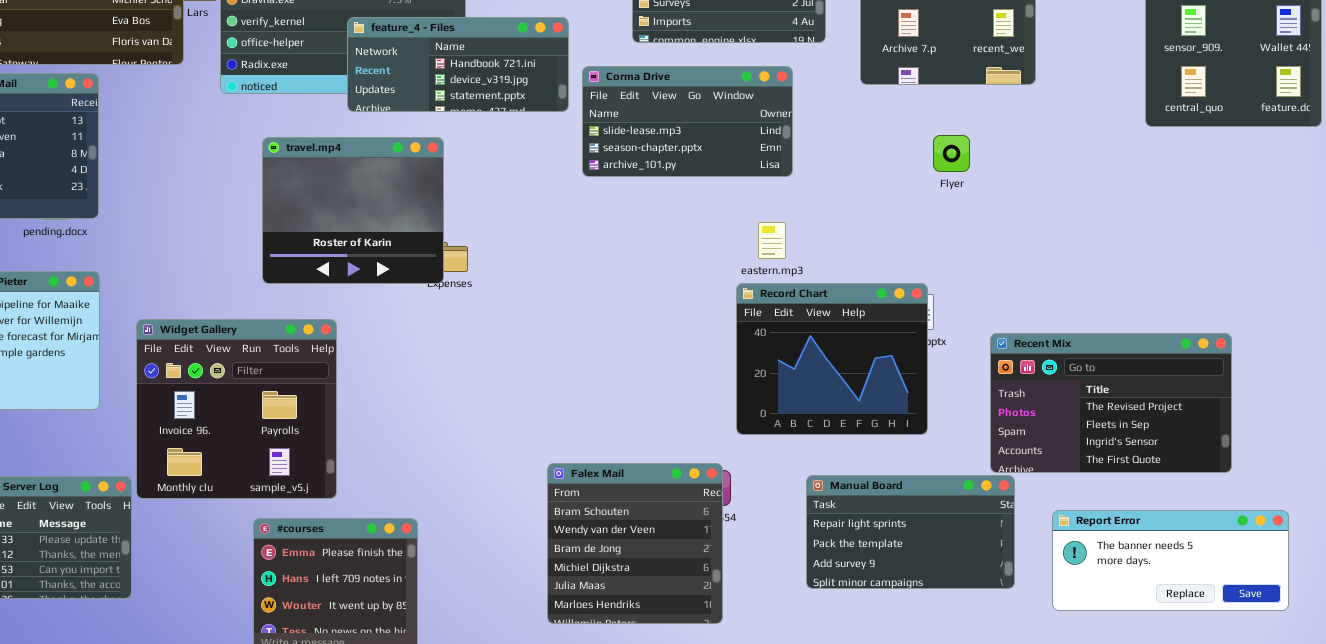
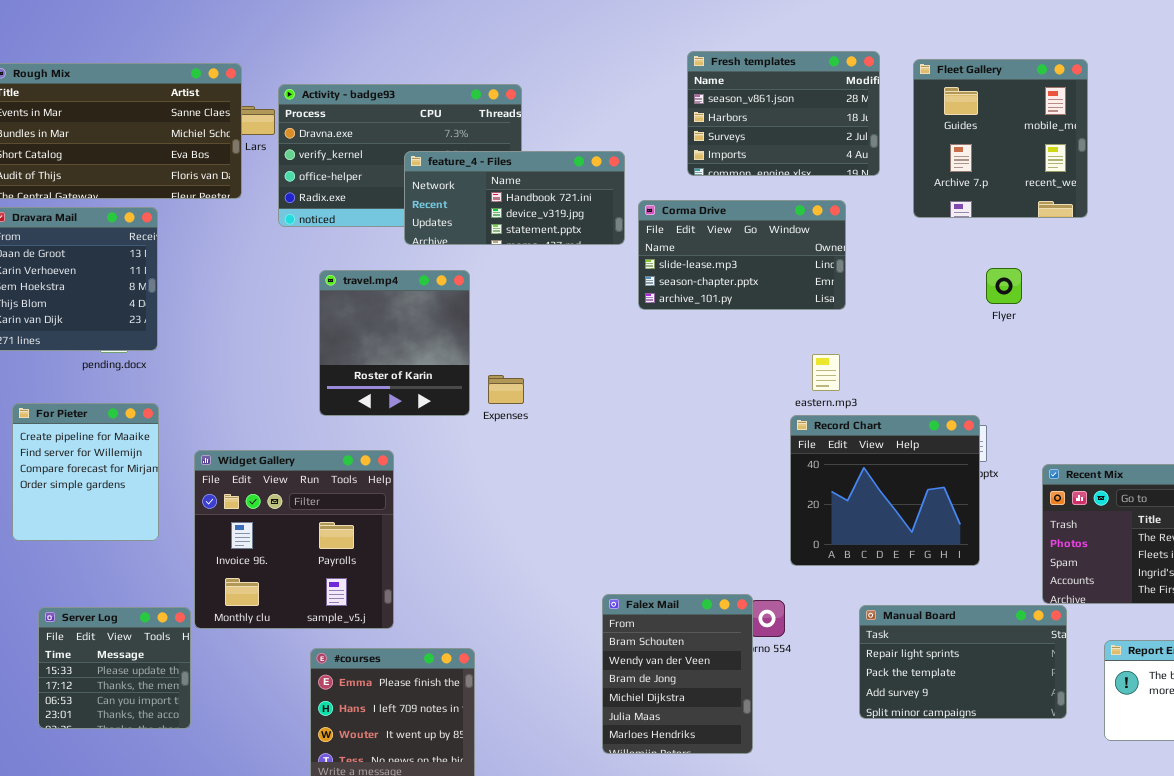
travel.mp4: [262,137,444,284] -> [319,270,470,416], resized
Falex Mail: [547,463,723,624] -> [602,594,753,754], resized

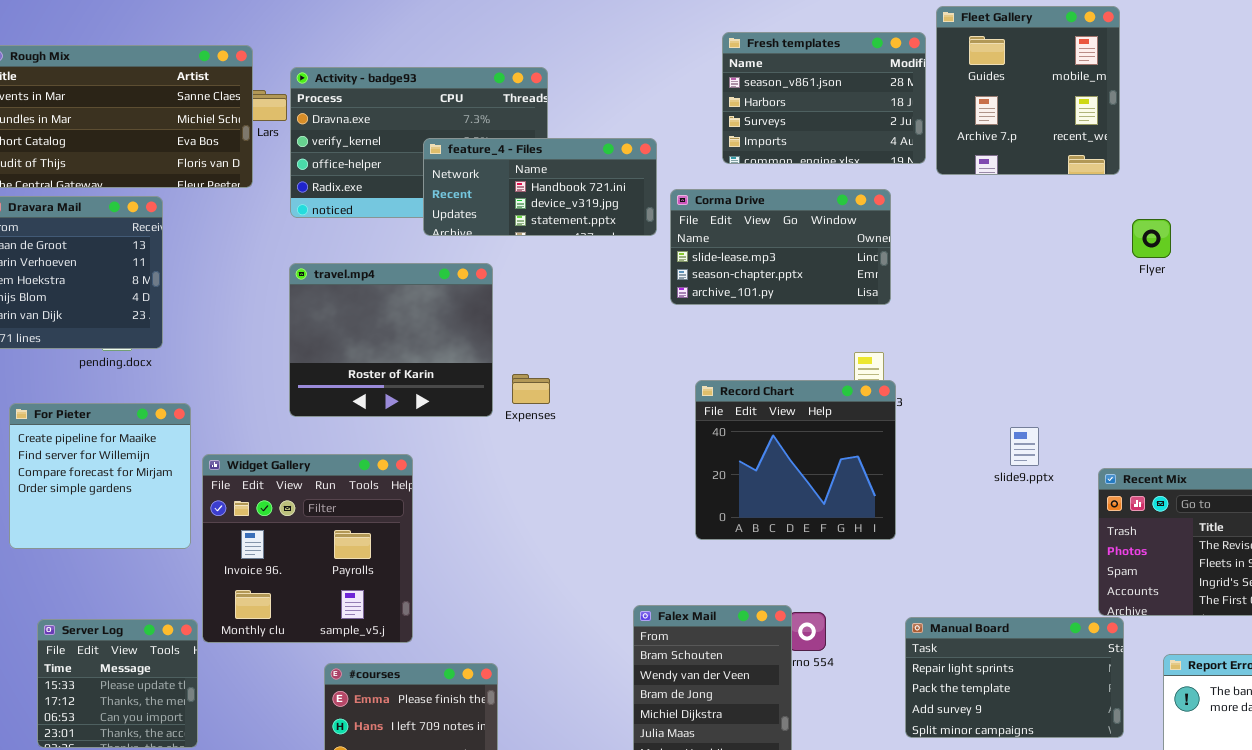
Fleet Gallery: [913,59,1088,218] -> [936,6,1120,175], moved
Flyer: [986,268,1022,304] -> [1132,219,1171,258], moved
travel.mp4: [319,270,470,416] -> [289,263,493,417], resized
For Pieter: [12,403,159,541] -> [9,403,191,549], resized
Record Chart: [790,415,980,566] -> [695,380,896,540], moved

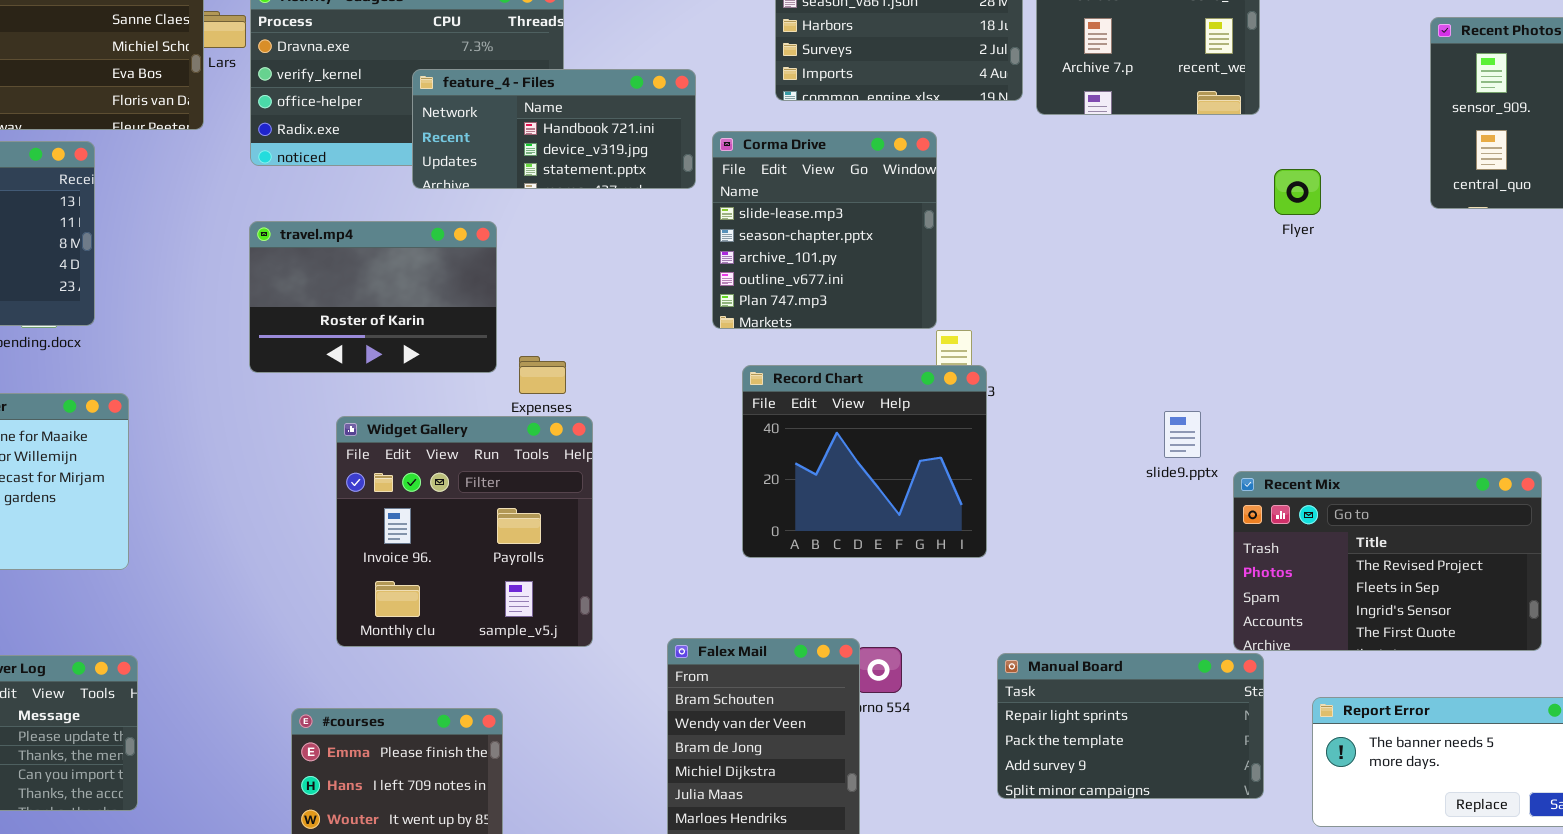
Corma Drive: [670,189,891,305] -> [712,131,937,329], resized
travel.mp4: [289,263,493,417] -> [249,221,497,373], resized
slide9.pptx: [1010,427,1039,466] -> [1164,411,1201,458], moved
Widget Gallery: [202,454,413,643] -> [336,416,593,647], moved

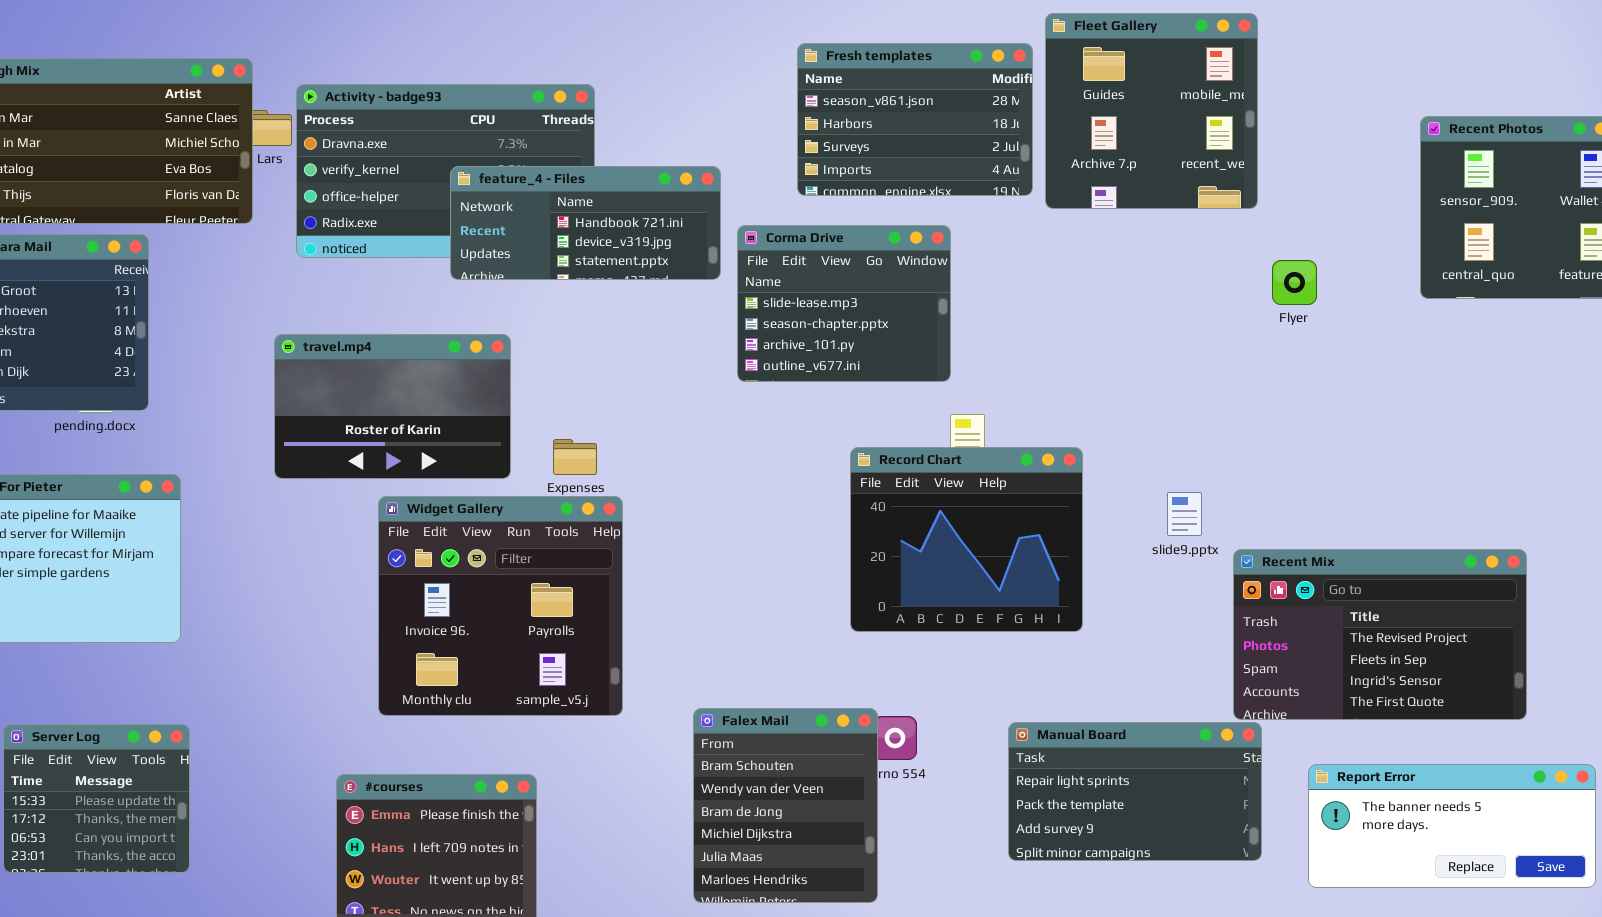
Corma Drive: [712,131,937,329] -> [737,225,951,382], resized
travel.mp4: [249,221,497,373] -> [274,334,511,479], moved
Record Chart: [742,365,987,558] -> [850,447,1083,632], moved

